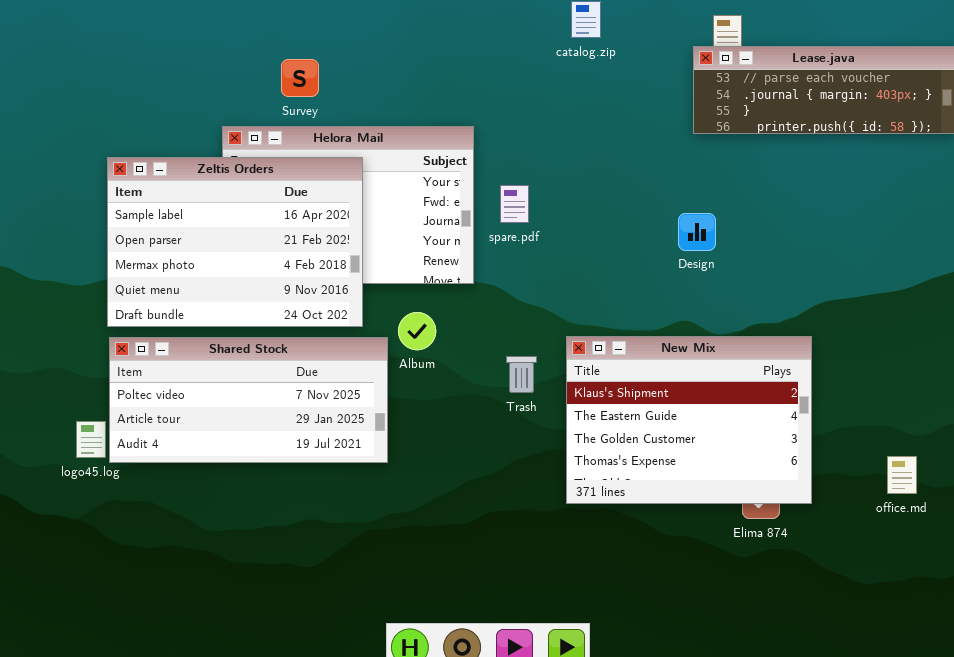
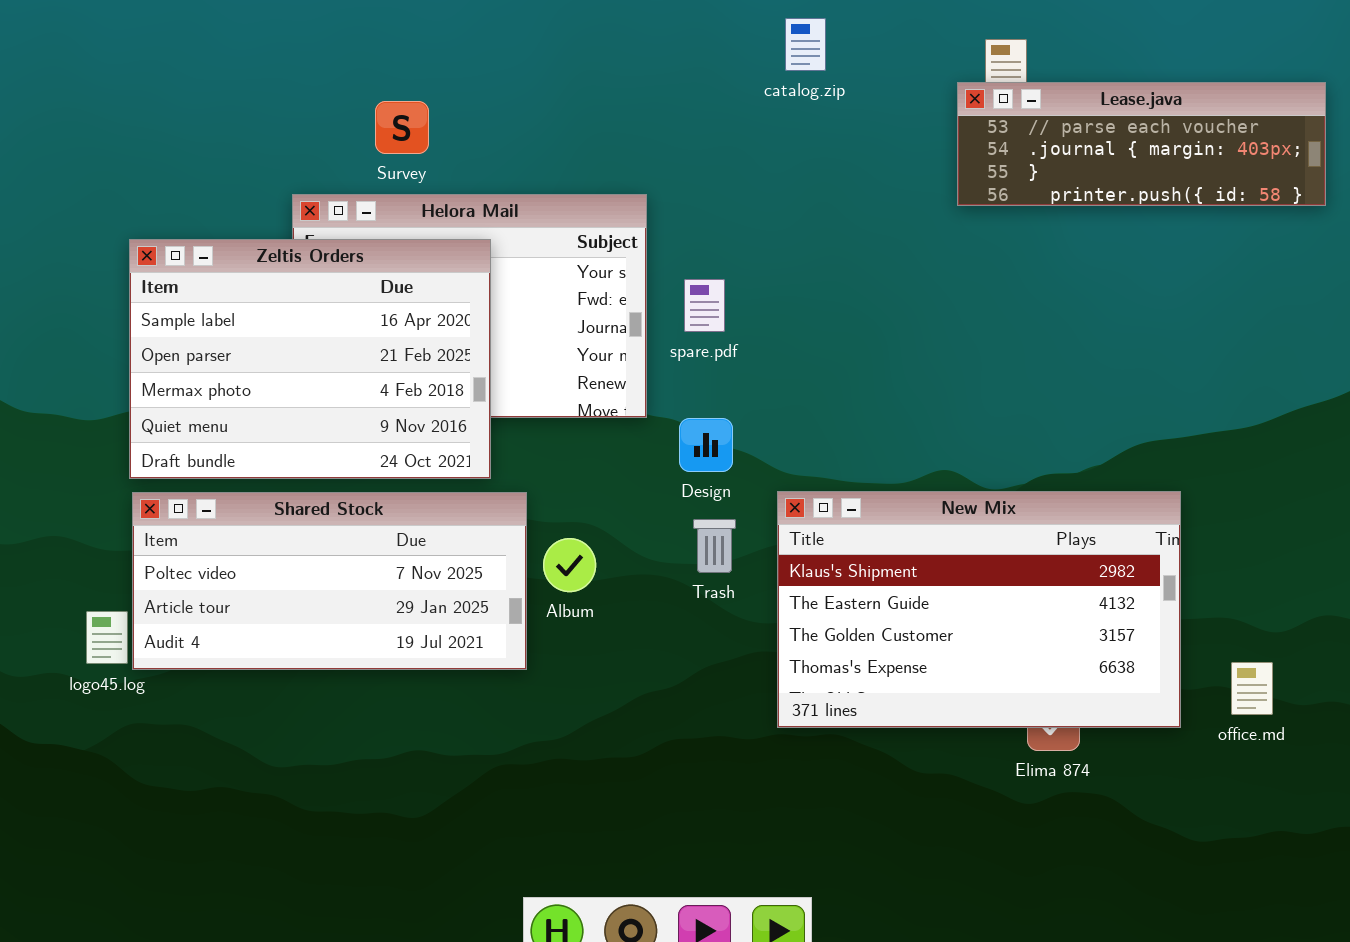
Design: [678,213,716,251] -> [679,418,733,472], moved
Album: [398,312,436,350] -> [543,538,596,592], moved
New Mix: [566,336,812,504] -> [777,491,1181,728], resized

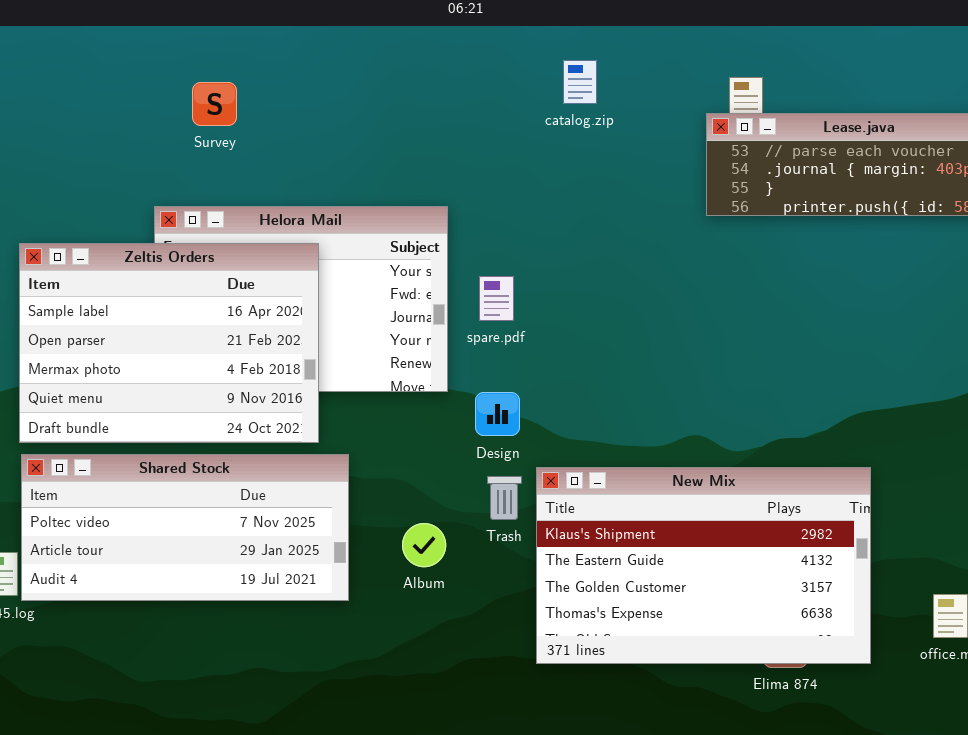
Survey: [375,101,429,154] -> [192,82,237,126], moved
New Mix: [777,491,1181,728] -> [536,467,871,664], moved
Album: [543,538,596,592] -> [402,523,446,567], moved

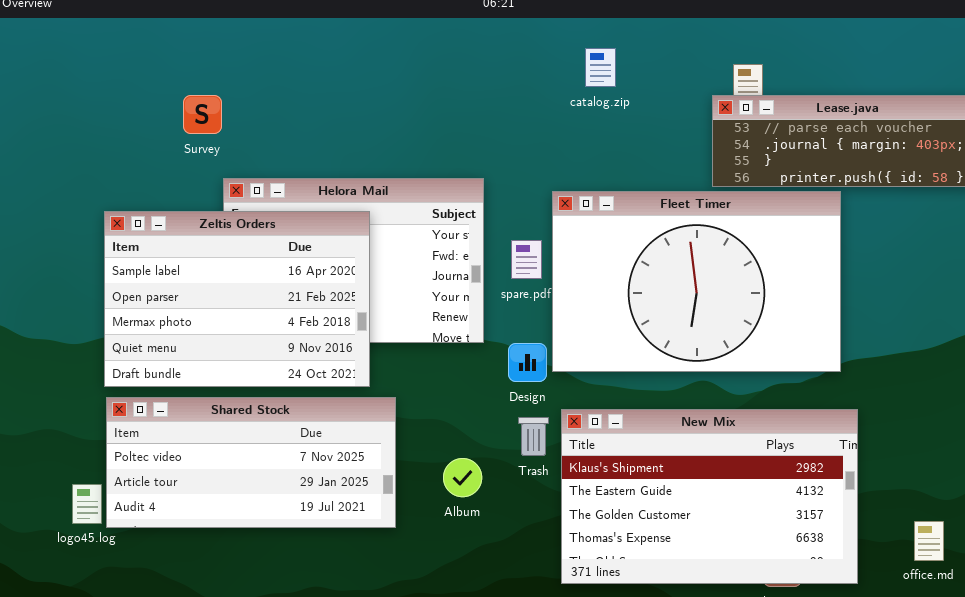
Survey: [192,82,237,126] -> [183,95,222,134], moved
Fleet Timer: none -> [552,191,841,372], opened

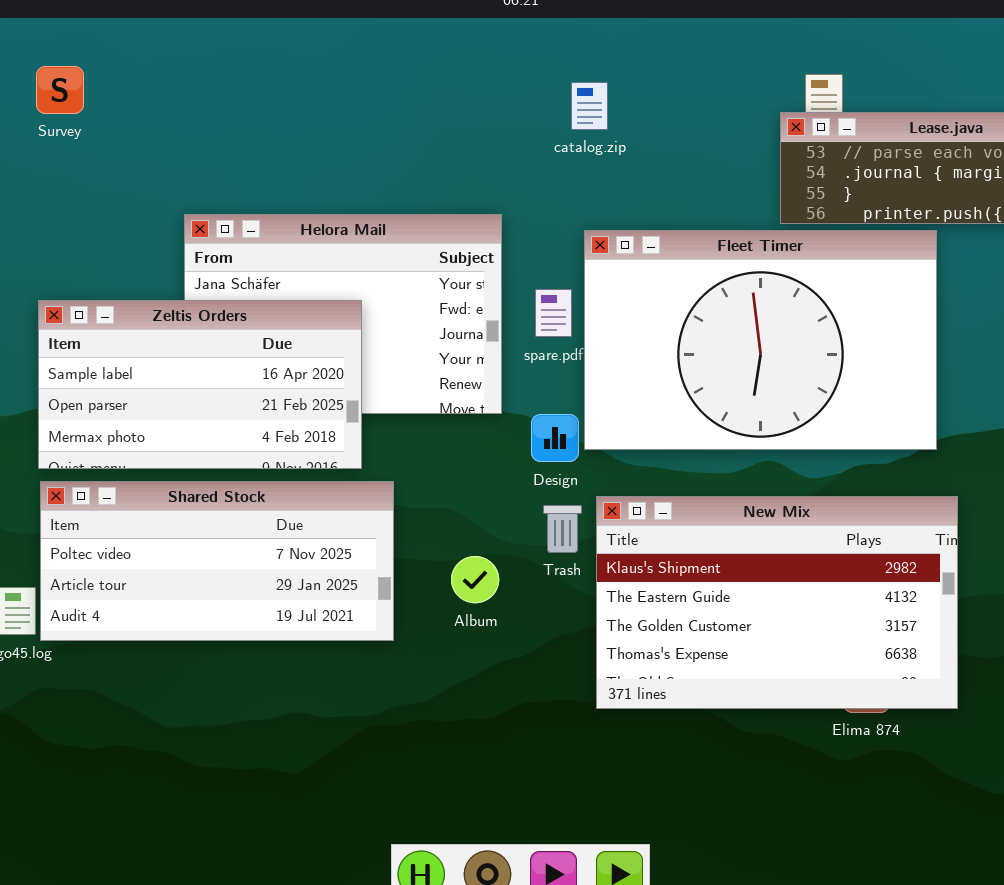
catalog.zip: [585,48,616,87] -> [571,82,608,130], moved
Survey: [183,95,222,134] -> [36,66,84,114], moved
Zeltis Orders: [104,211,370,387] -> [38,300,362,469], resized

